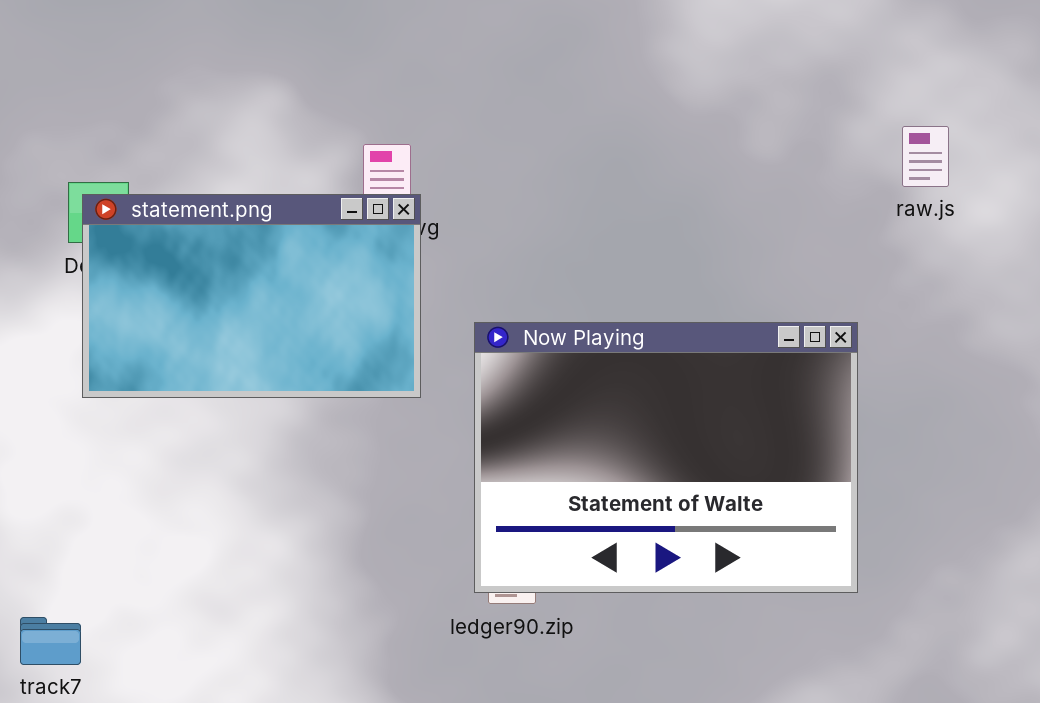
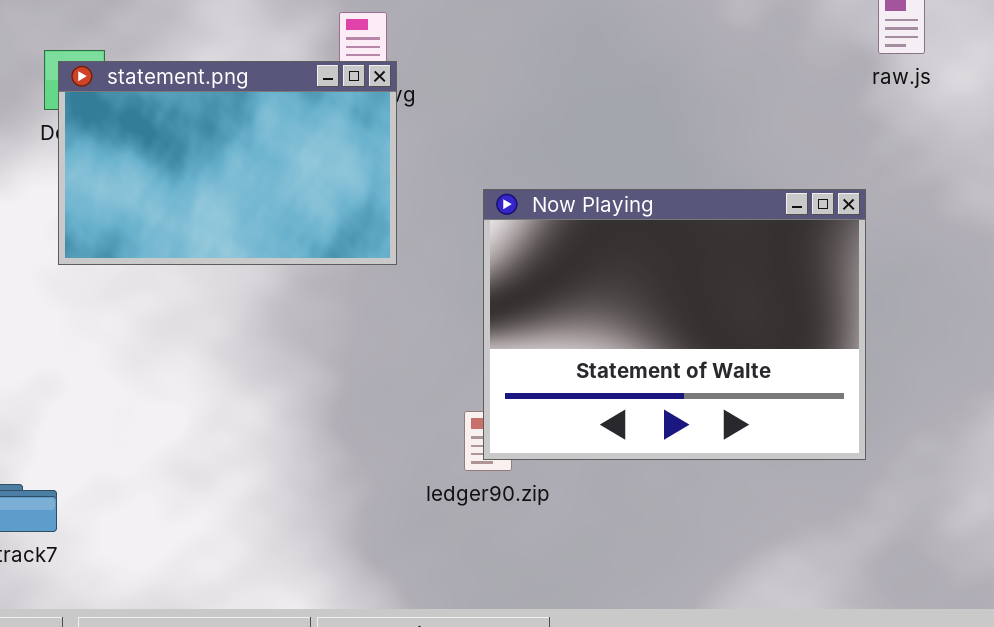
Now Playing: [474,322,858,593] -> [483,189,866,460], moved

